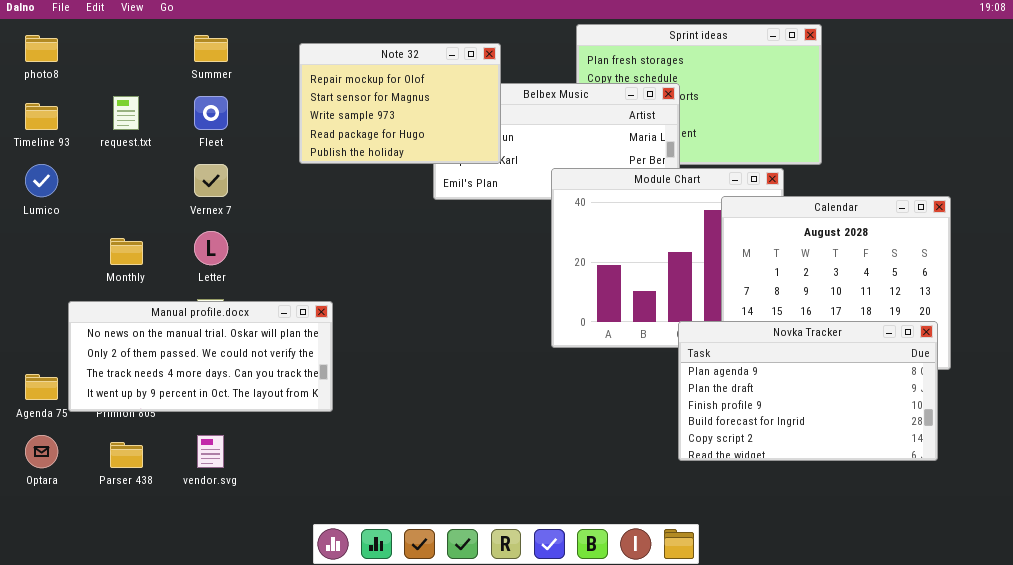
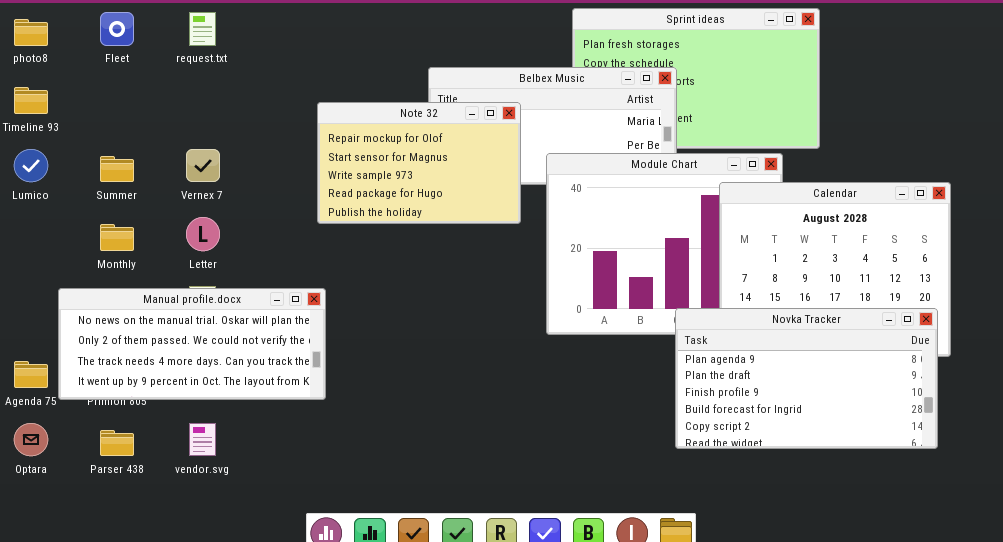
Summer: [194,35,228,62] -> [100,156,134,182], moved
Note 32: [299,43,501,164] -> [317,102,521,224], moved
request.txt: [113,96,139,130] -> [189,12,216,46], moved
Fleet: [194,96,228,130] -> [100,12,134,46], moved

